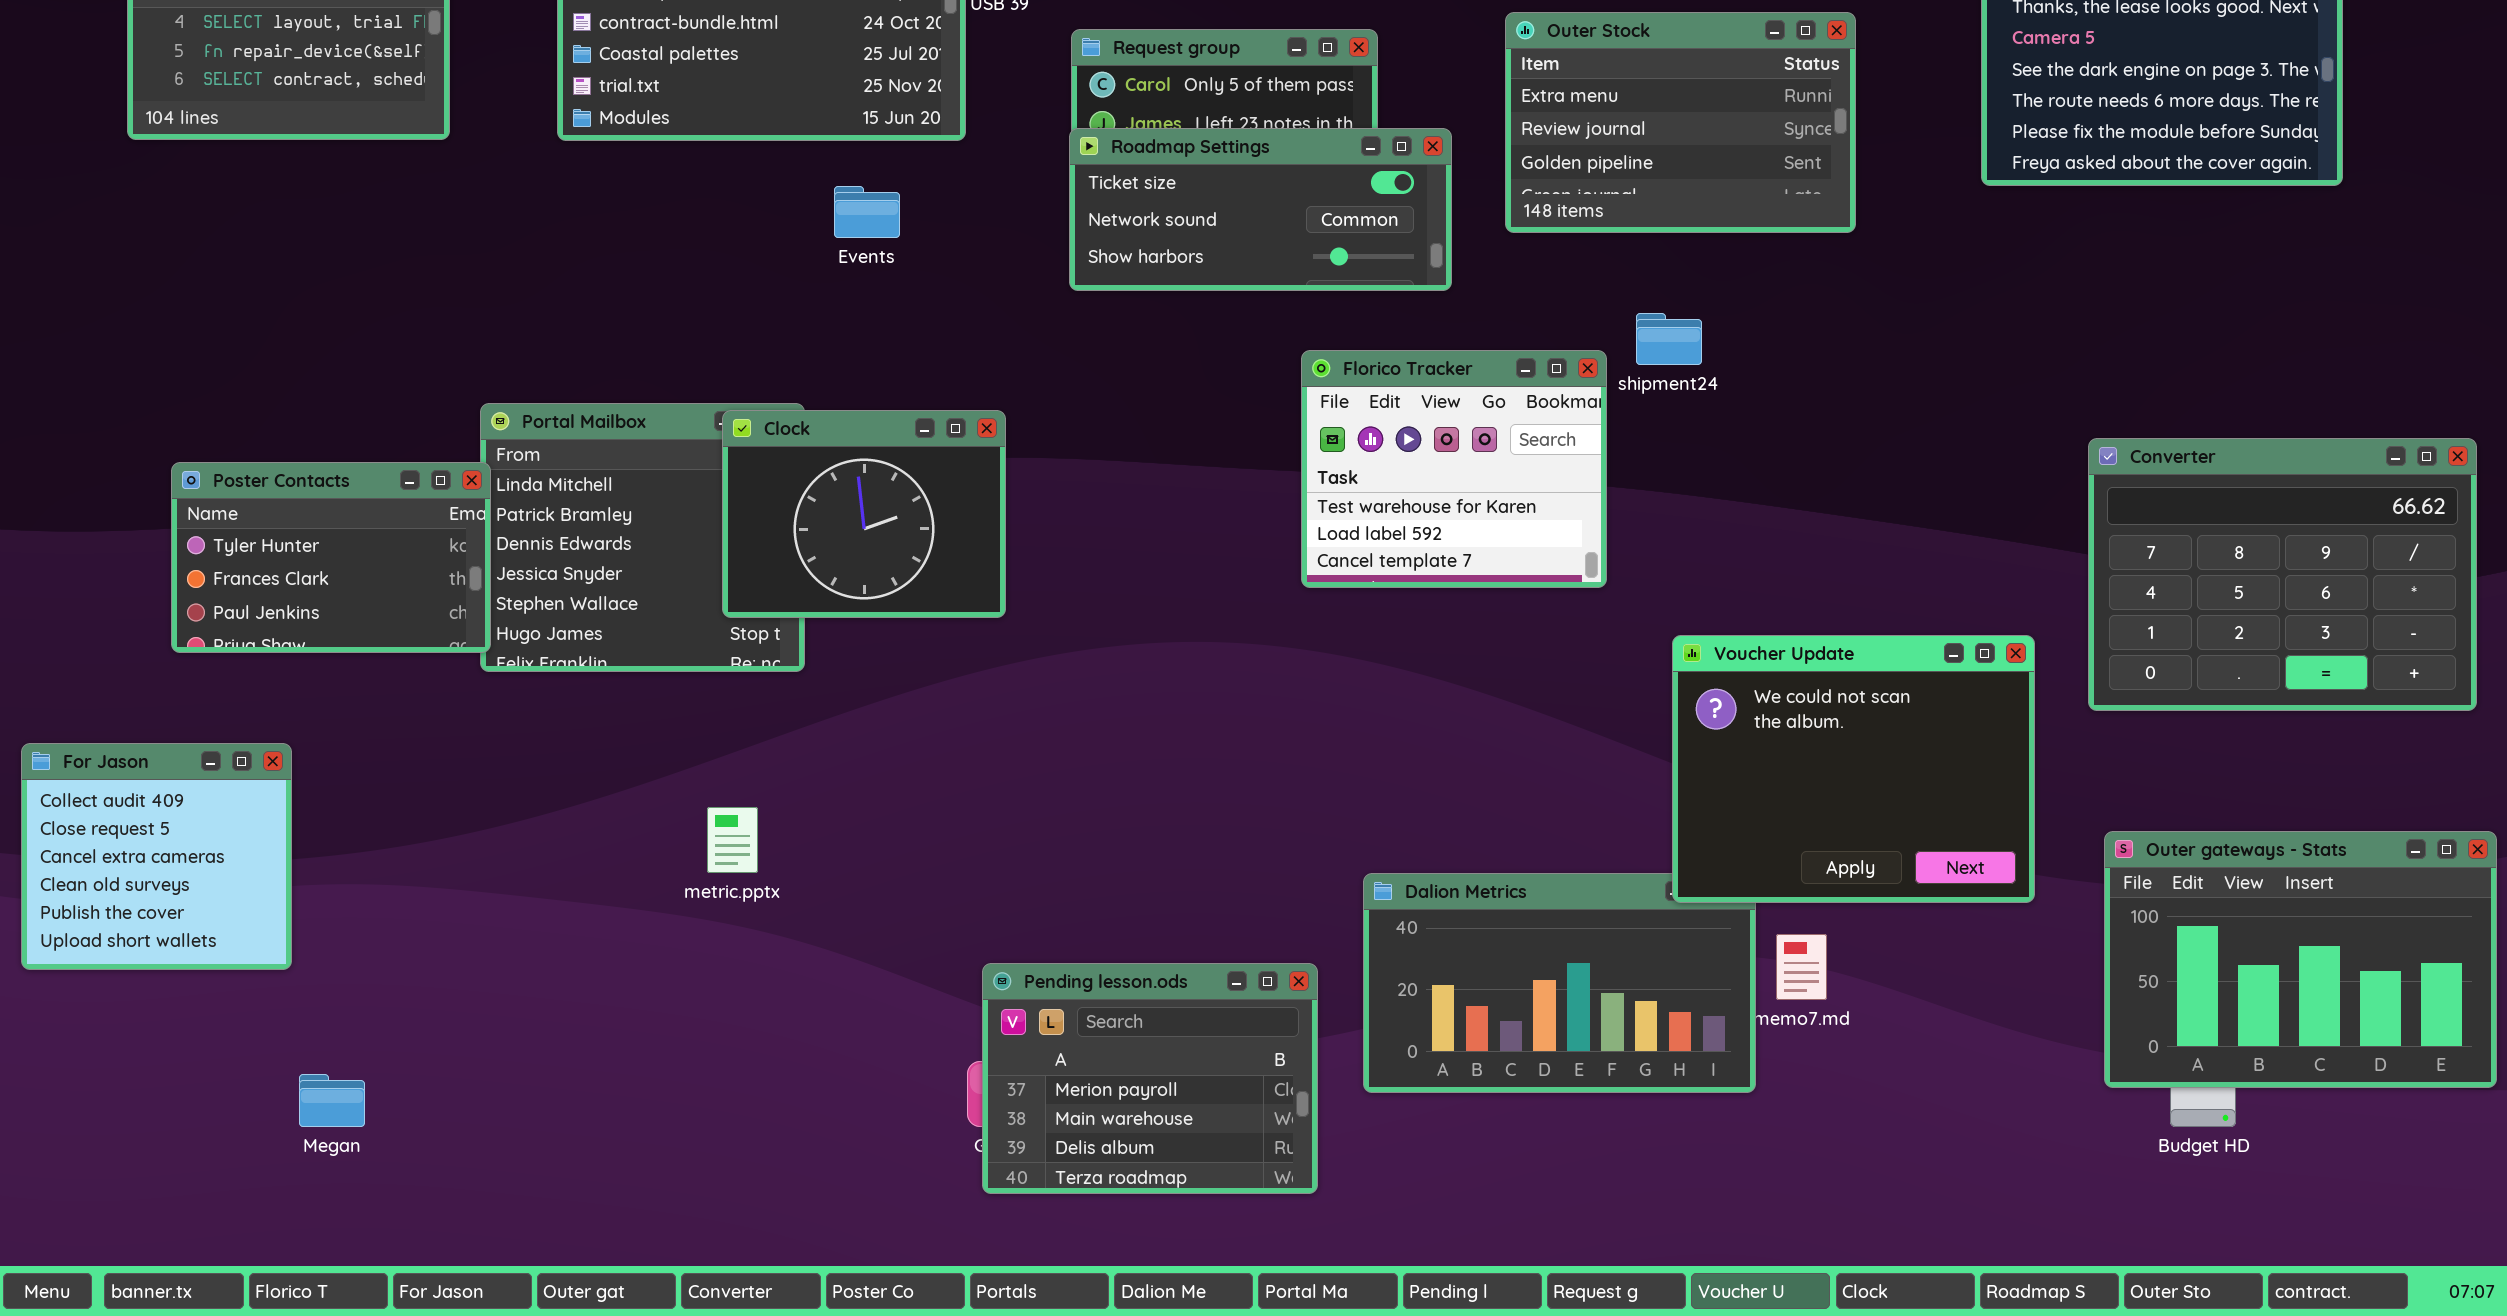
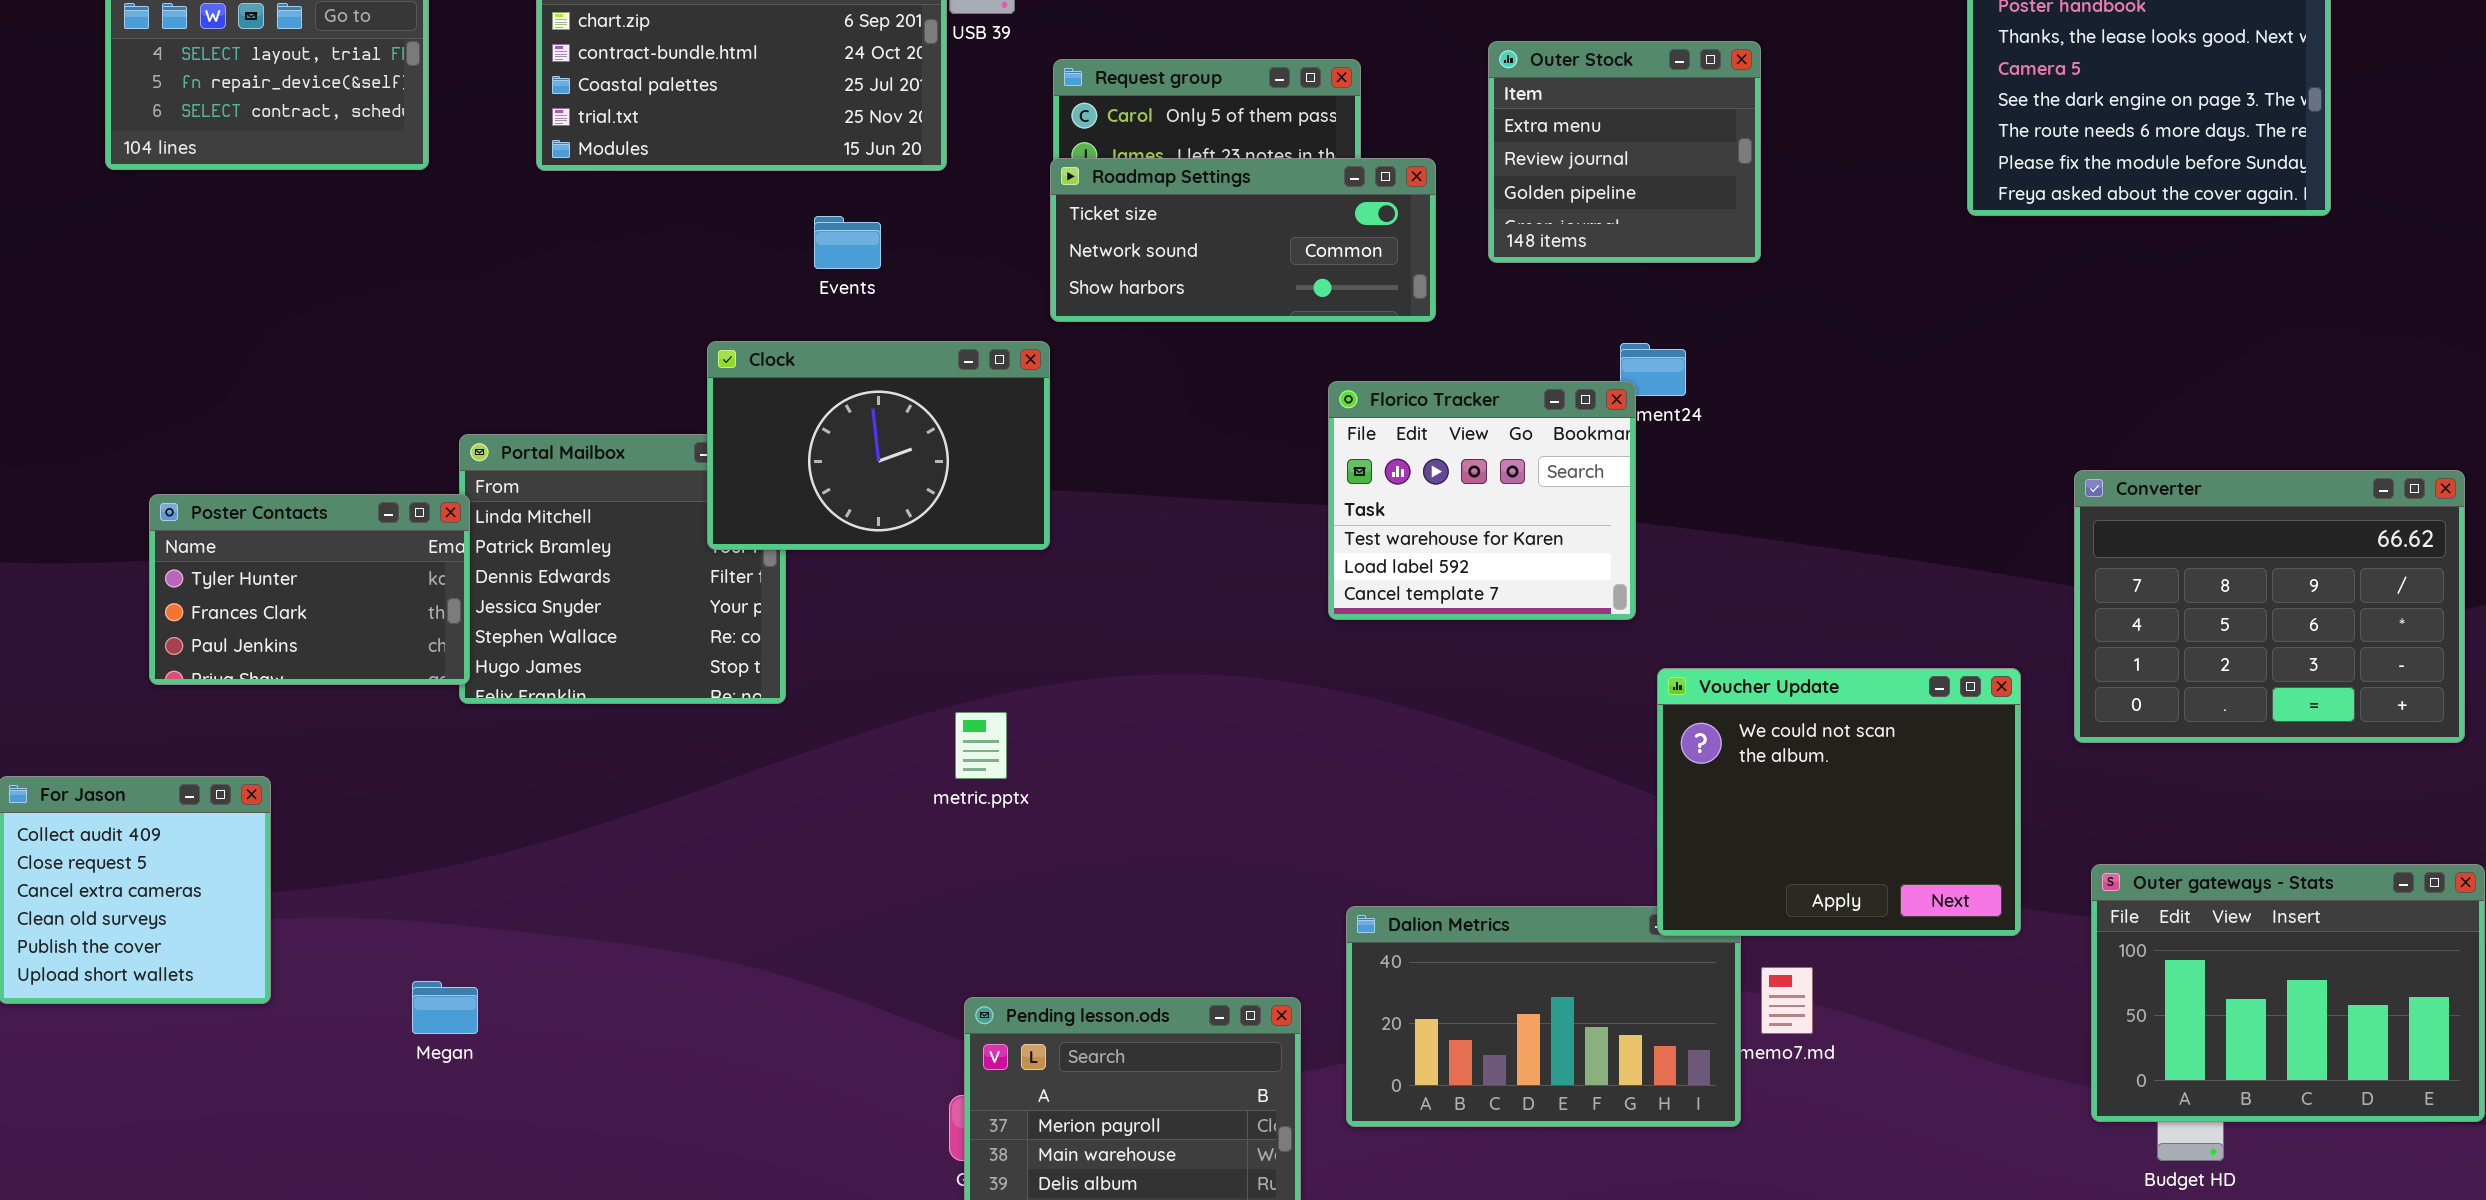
Outer Stock: [1505,12,1856,233] -> [1488,41,1761,263], resized
Florico Tracker: [1301,350,1607,588] -> [1328,381,1636,620], moved
Clock: [722,410,1006,618] -> [707,341,1050,550], moved, resized
metric.pptx: [707,807,758,873] -> [955,712,1007,779], moved
Megan: [299,1074,365,1127] -> [412,981,478,1034], moved

